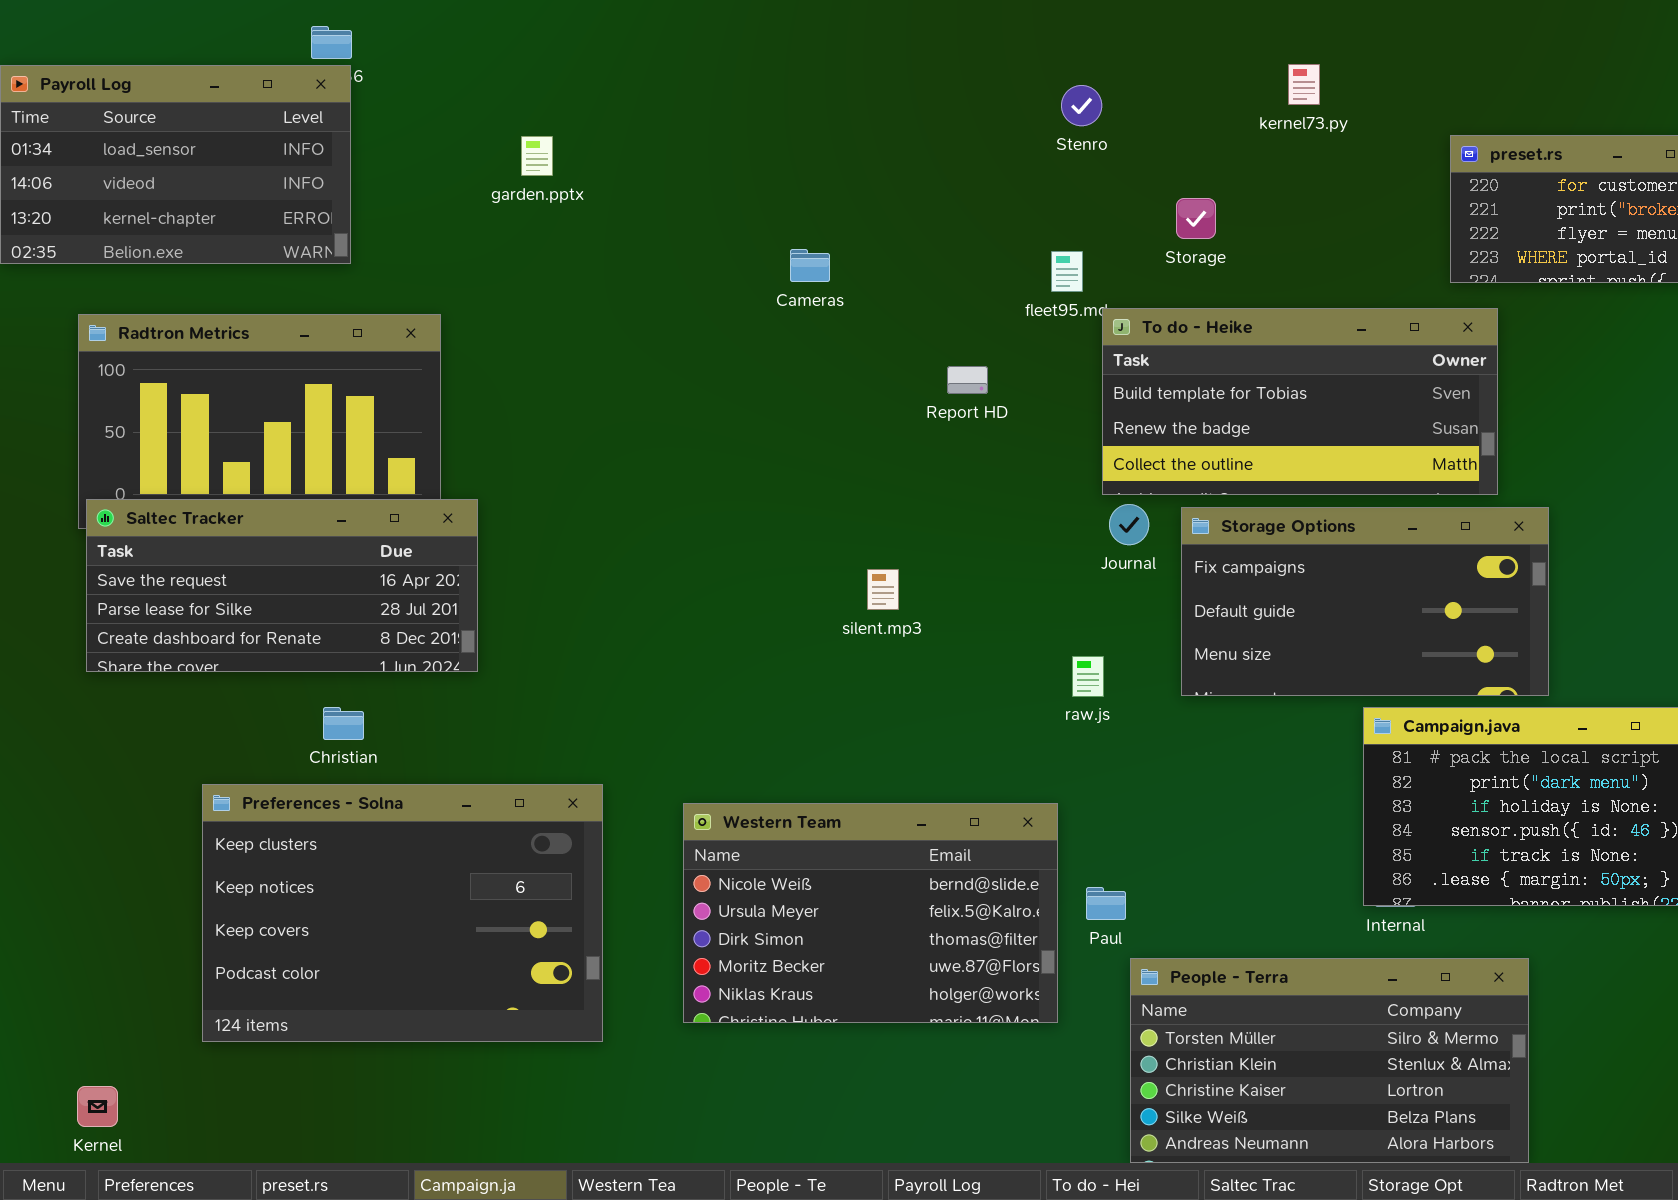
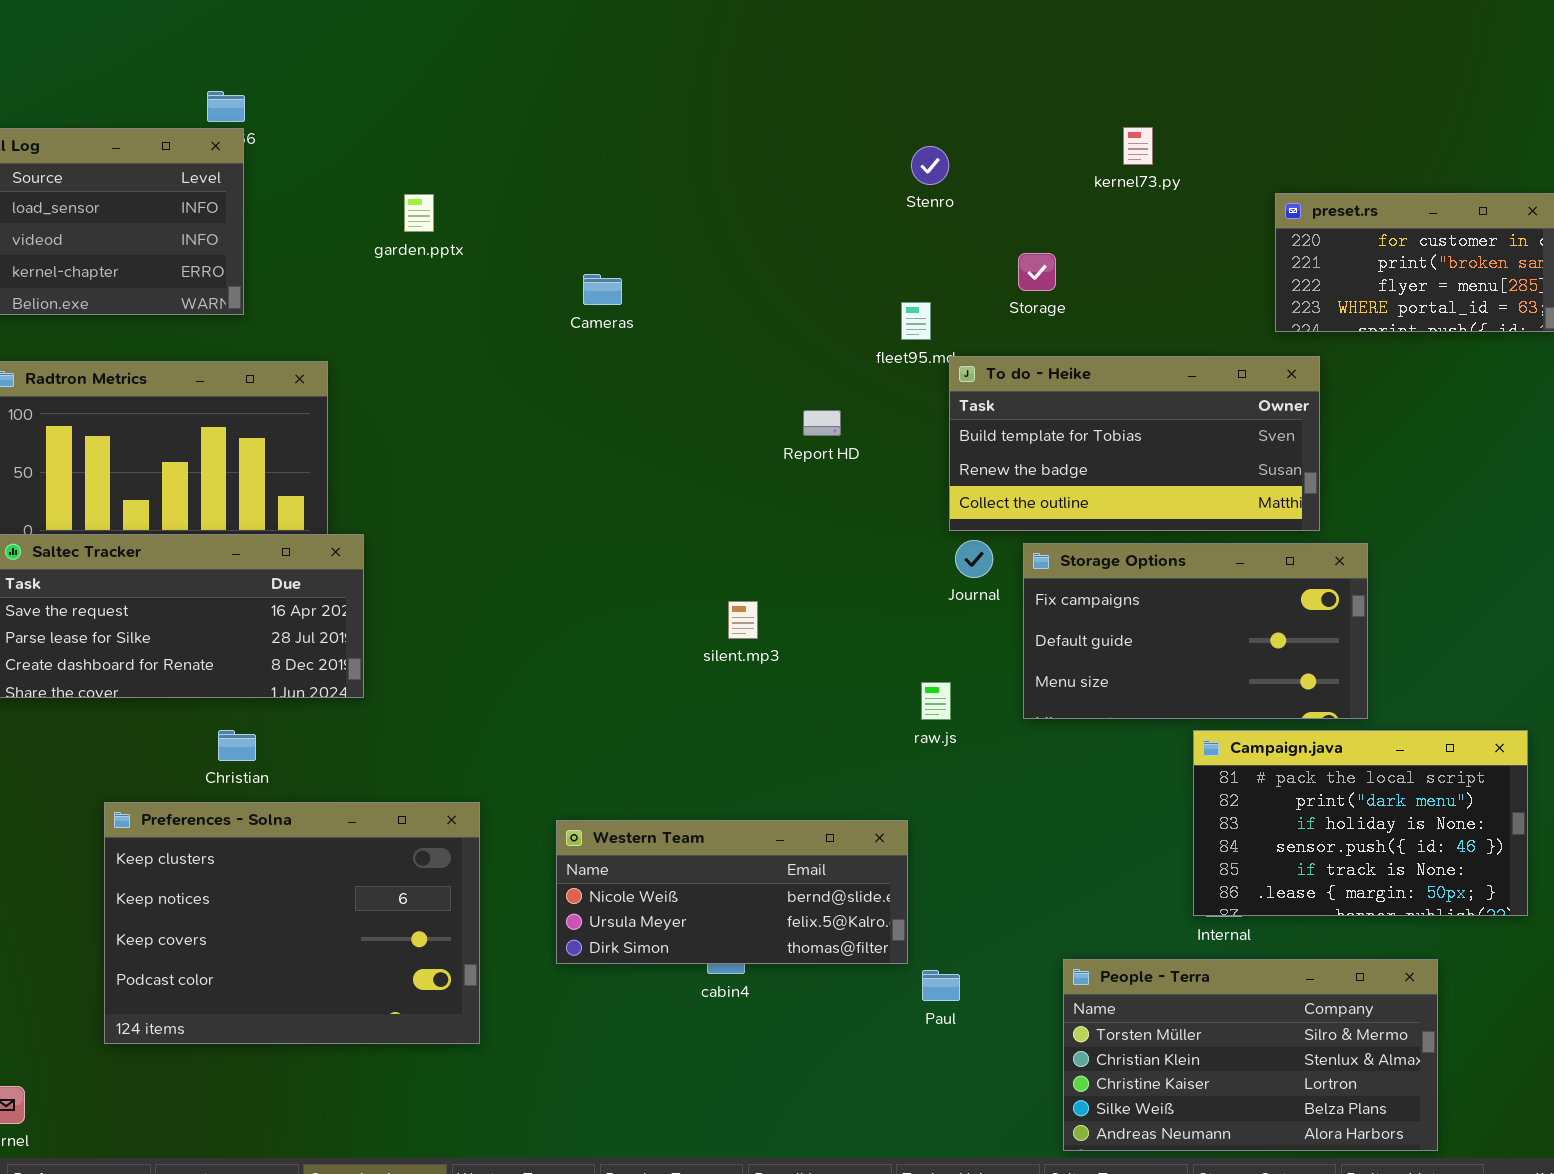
Cameras: [790,249,830,282] -> [583,274,622,305], moved
Western Team: [683,803,1058,1023] -> [556,820,908,964], resized
Paul: [1086,887,1126,920] -> [922,970,960,1001], moved
People - Terra: [1130,958,1529,1163] -> [1063,959,1438,1151], moved

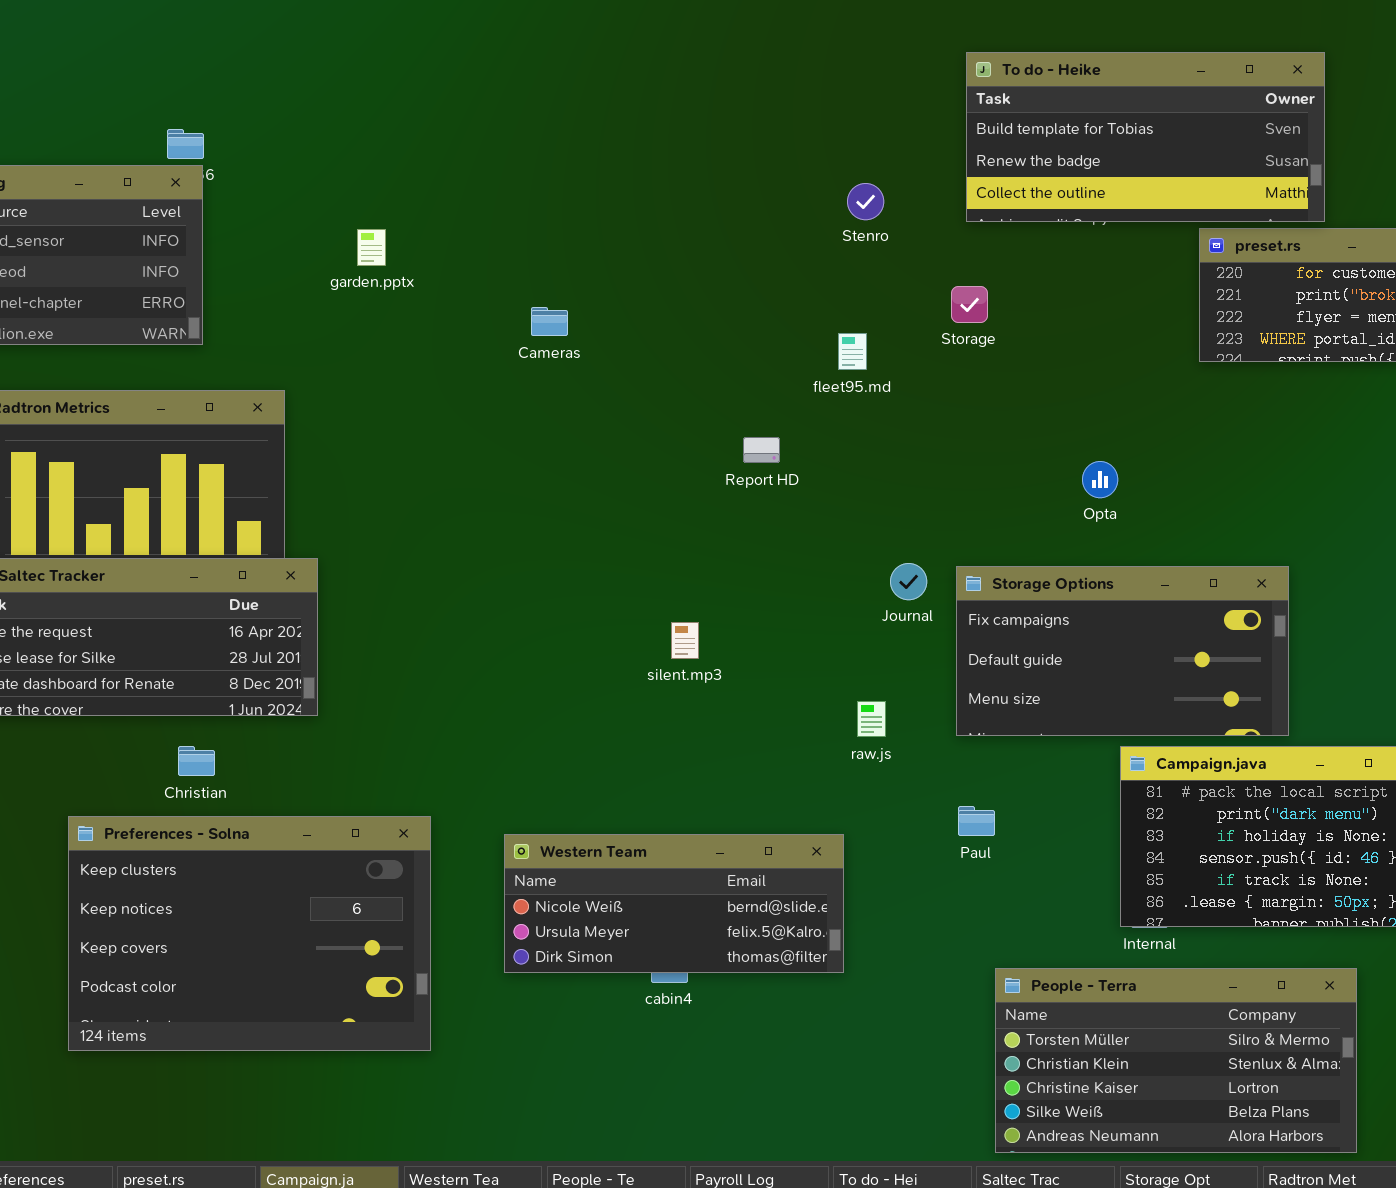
To do - Heike: [949,356,1320,531] -> [966,52,1325,222], moved
Paul: [922,970,960,1001] -> [958,806,995,836], moved

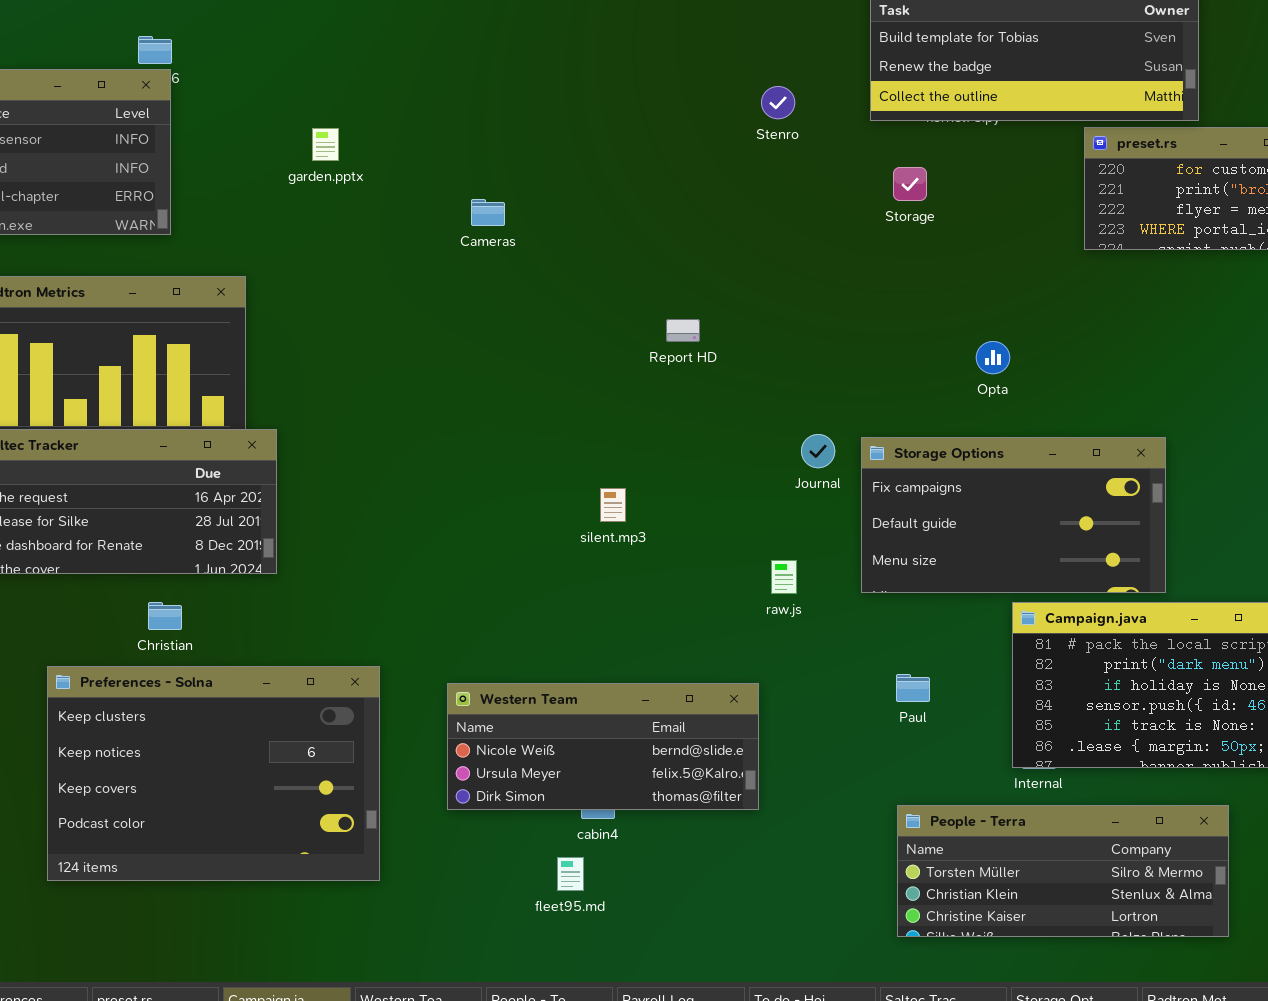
Storage: [951,286,988,323] -> [893,167,927,201], moved
fleet95.md: [838,333,867,370] -> [557,857,584,891], moved
Paul: [958,806,995,836] -> [896,674,930,702], moved
People - Terra: [995,968,1357,1153] -> [897,805,1229,937], resized

